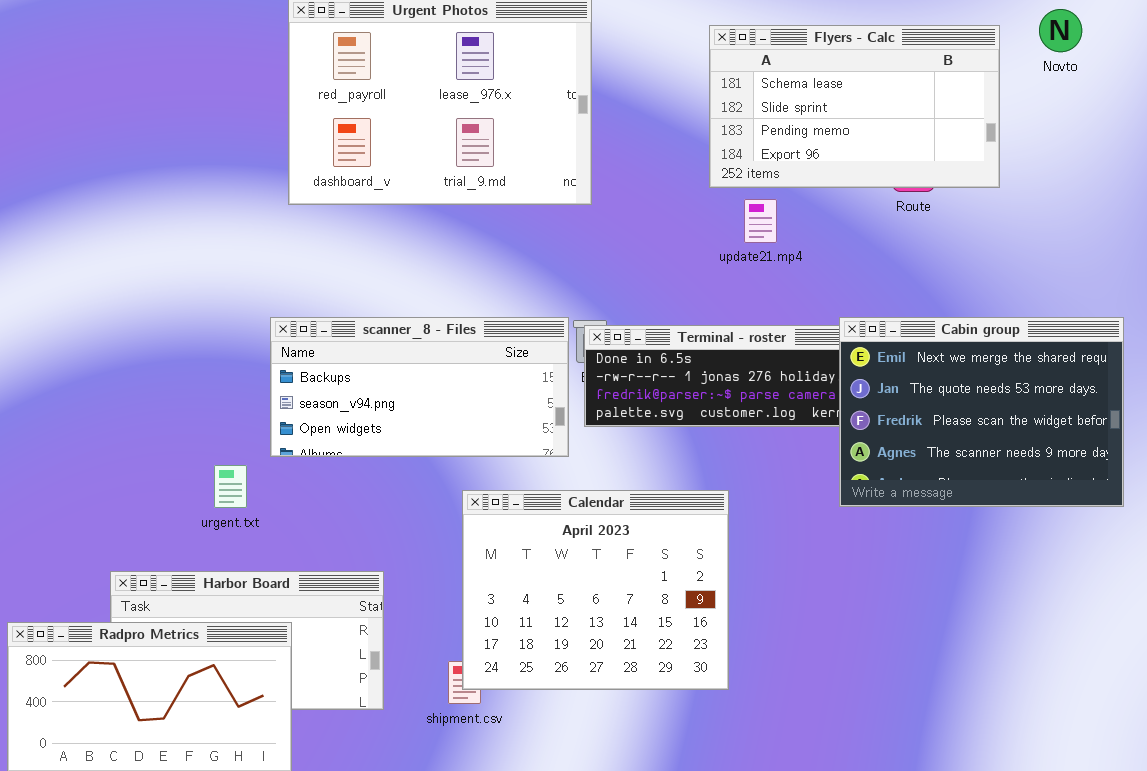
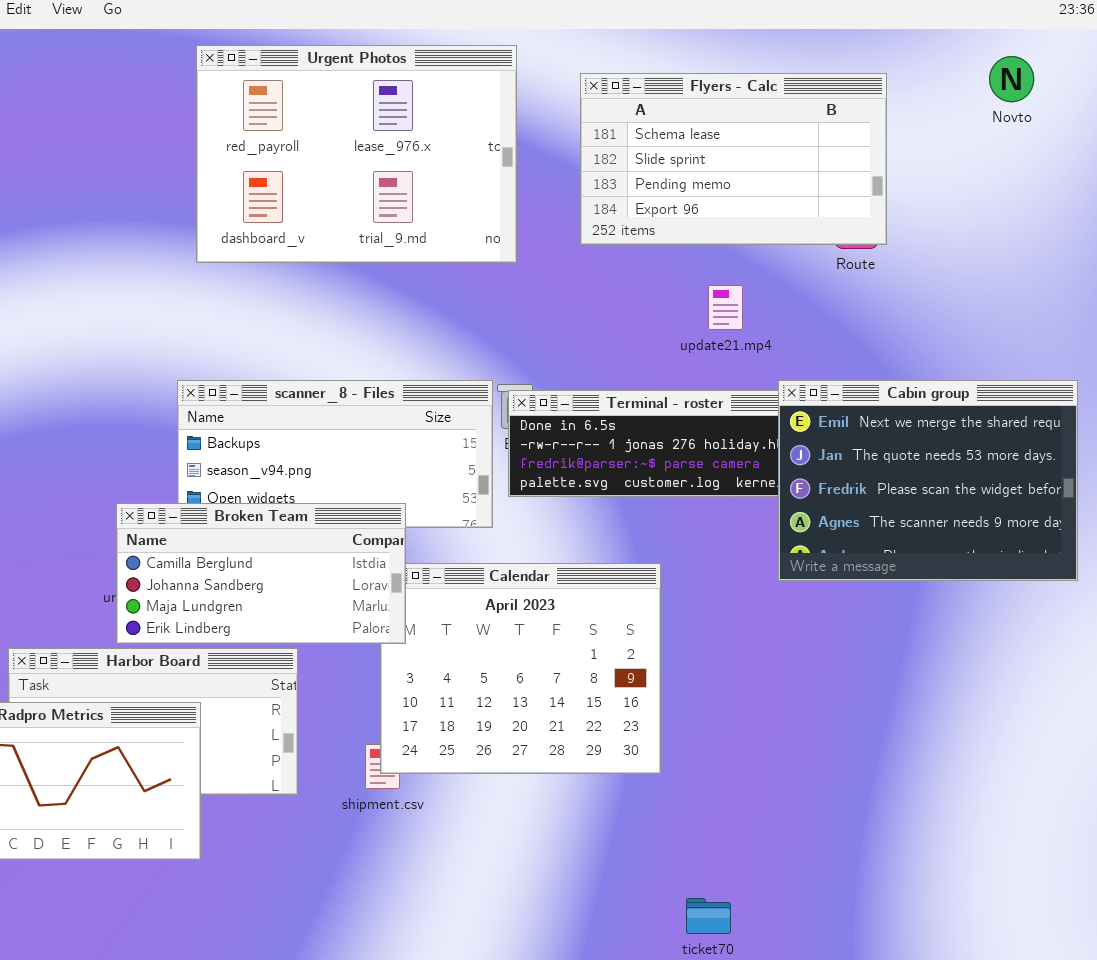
Flyers - Calc: [709,25,1000,188] -> [580,73,887,245], moved
update21.mp4: [744,199,777,243] -> [708,285,743,330], moved
Broken Team: none -> [116,503,406,644], opened

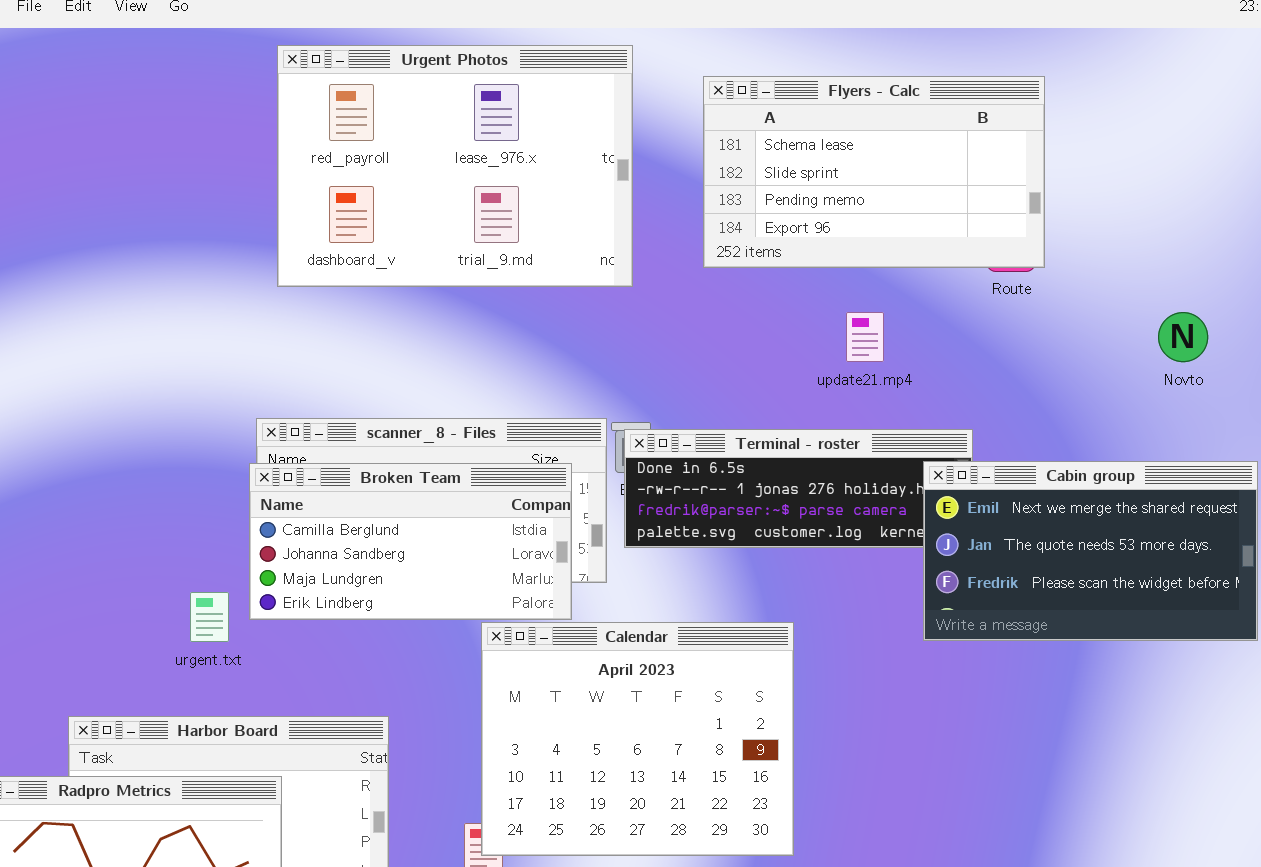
Novto: [989,56,1034,102] -> [1158,312,1208,362], moved
Cabin group: [778,380,1078,581] -> [923,461,1258,641], resized
Broken Team: [116,503,406,644] -> [249,463,572,620], moved

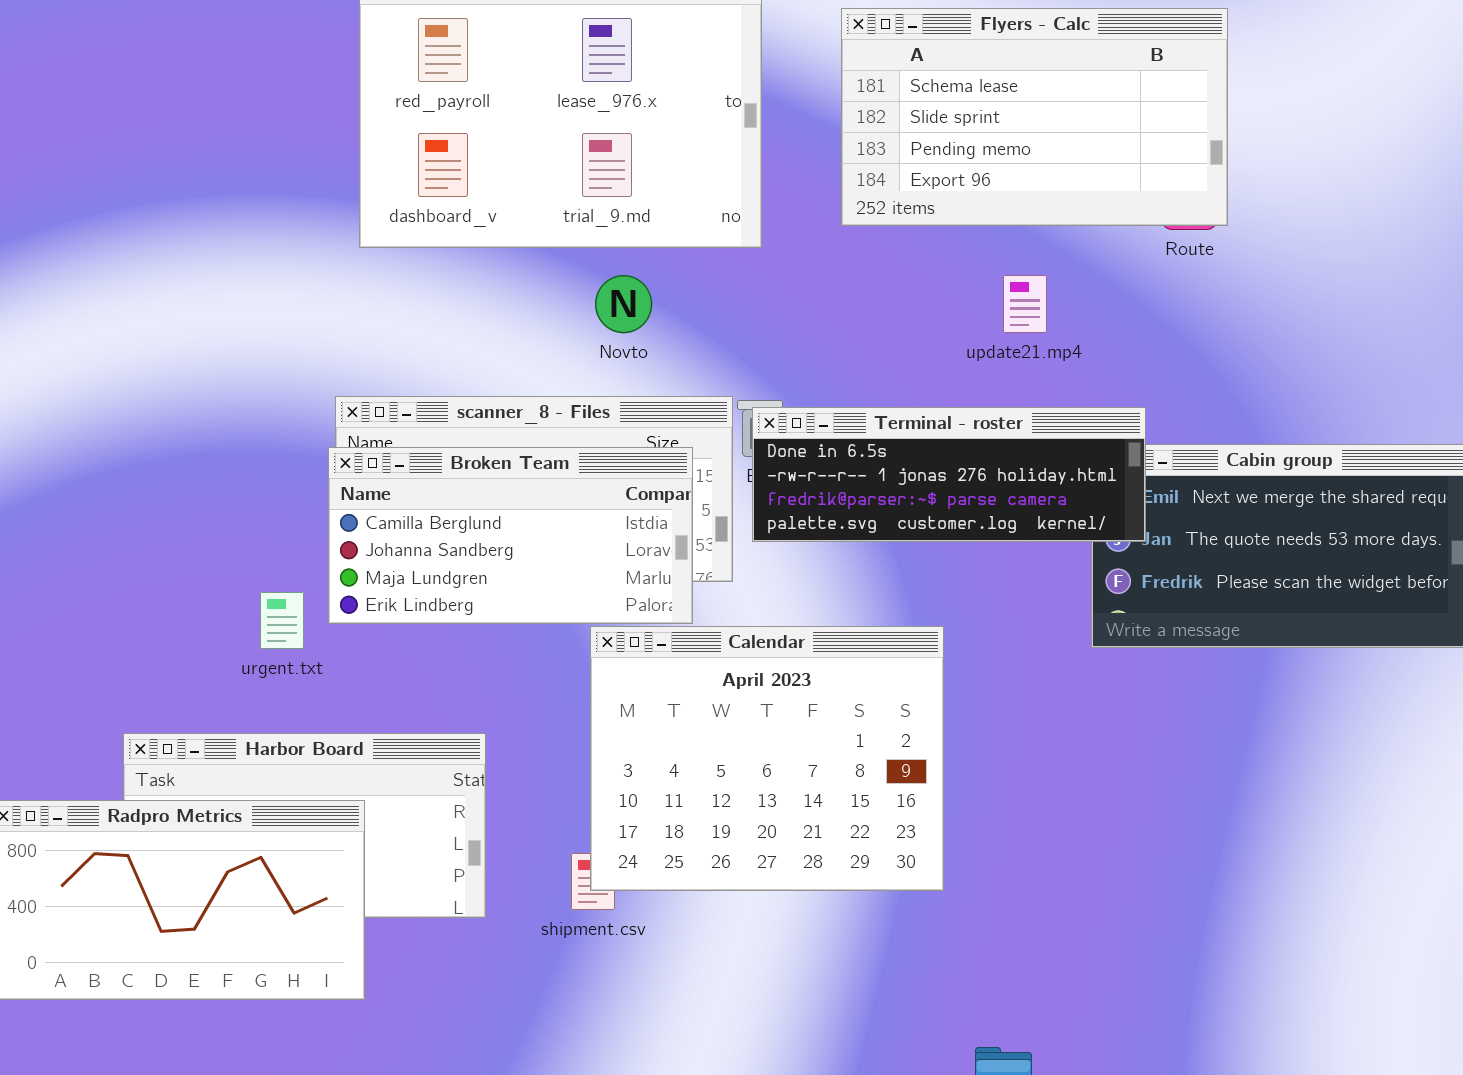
Novto: [1158,312,1208,362] -> [595,275,652,333], moved
Terminal - roster: [624,429,973,548] -> [752,407,1146,542], raised

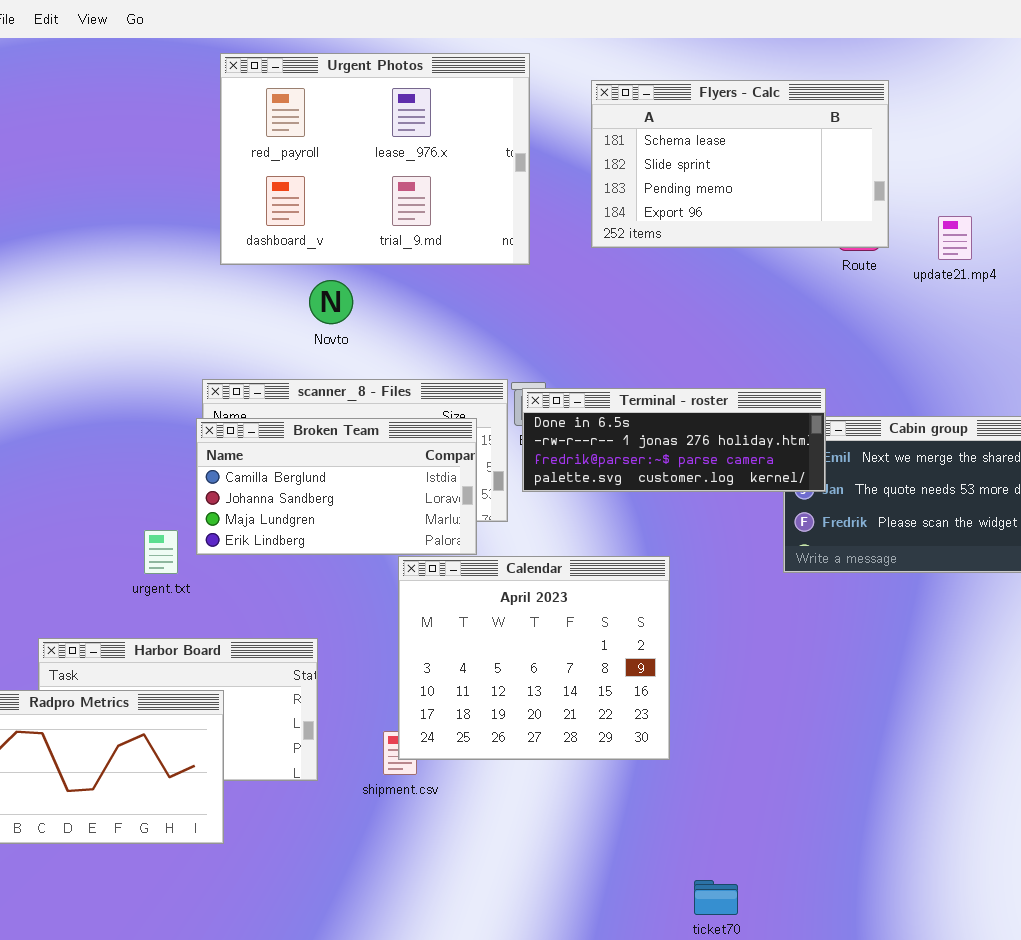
Novto: [595,275,652,333] -> [309,280,353,324], moved
update21.mp4: [1003,275,1047,333] -> [938,216,972,260], moved

